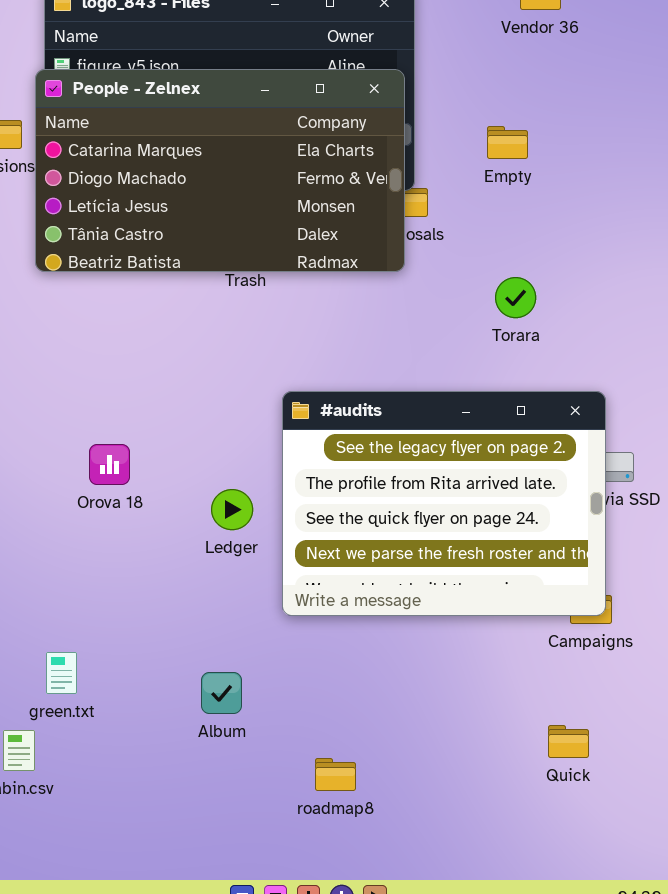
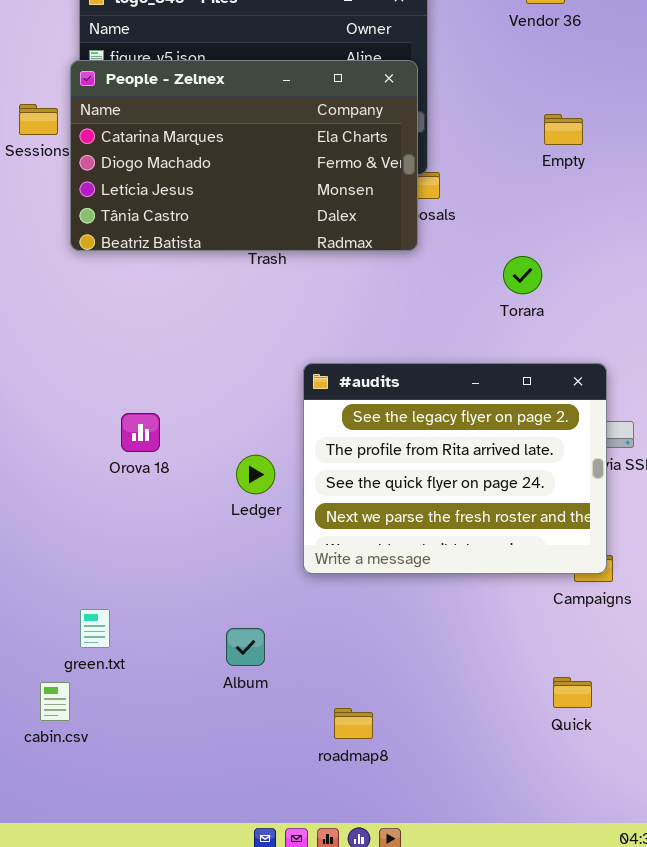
Empty: [487,126,528,159] -> [544,114,583,145], moved

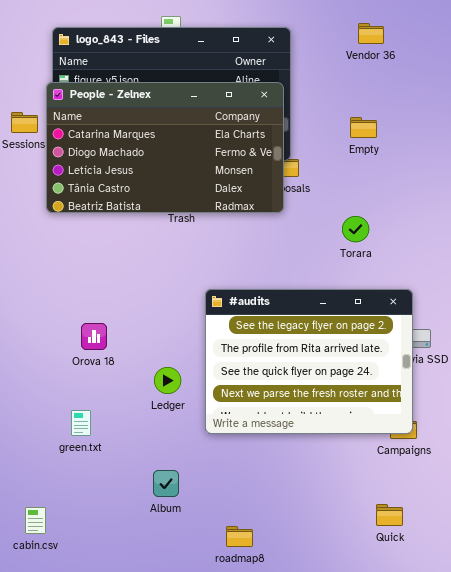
Empty: [544,114,583,145] -> [350,117,377,138], moved
Ledger: [236,455,275,494] -> [154,367,181,394], moved
green.txt: [80,609,110,648] -> [71,410,91,436], moved

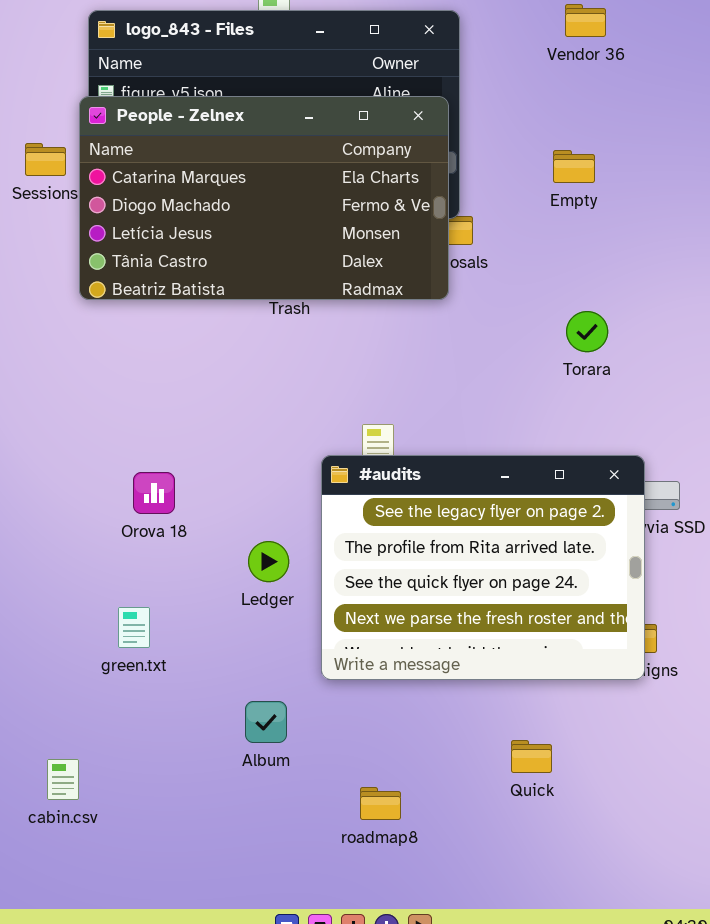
Torara: [342,216,369,242] -> [566,311,608,352], moved
#audits: [205,289,413,434] -> [321,455,645,680], moved
Quick: [376,504,403,526] -> [511,740,552,773], moved

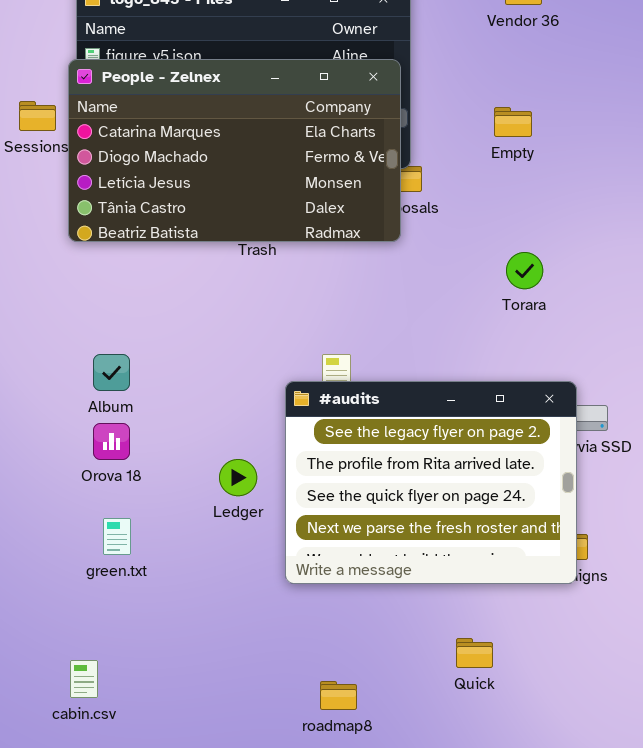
Orova 18: [133,472,175,514] -> [93,423,130,460], moved
Album: [245,701,287,743] -> [93,354,130,391], moved
cabin.csv: [47,759,79,800] -> [70,660,98,698], moved

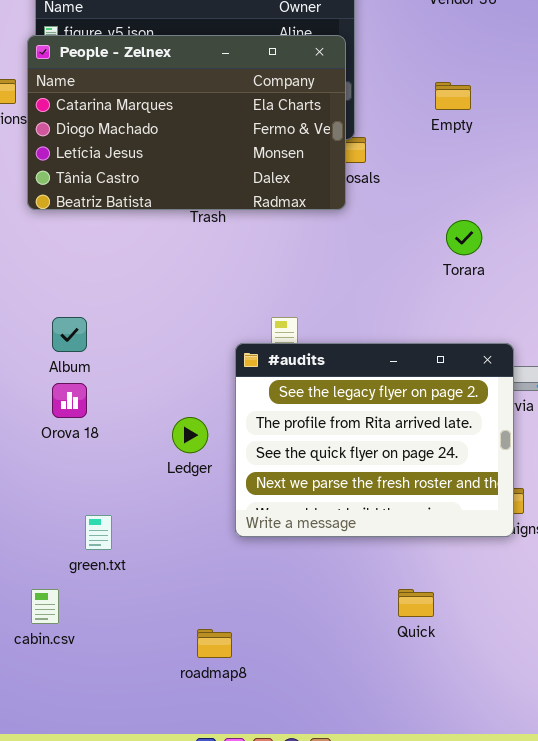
green.txt: [103,518,131,555] -> [85,515,112,550], moved
cabin.csv: [70,660,98,698] -> [31,589,59,624], moved
roadmap8: [320,681,357,710] -> [197,629,232,658], moved

